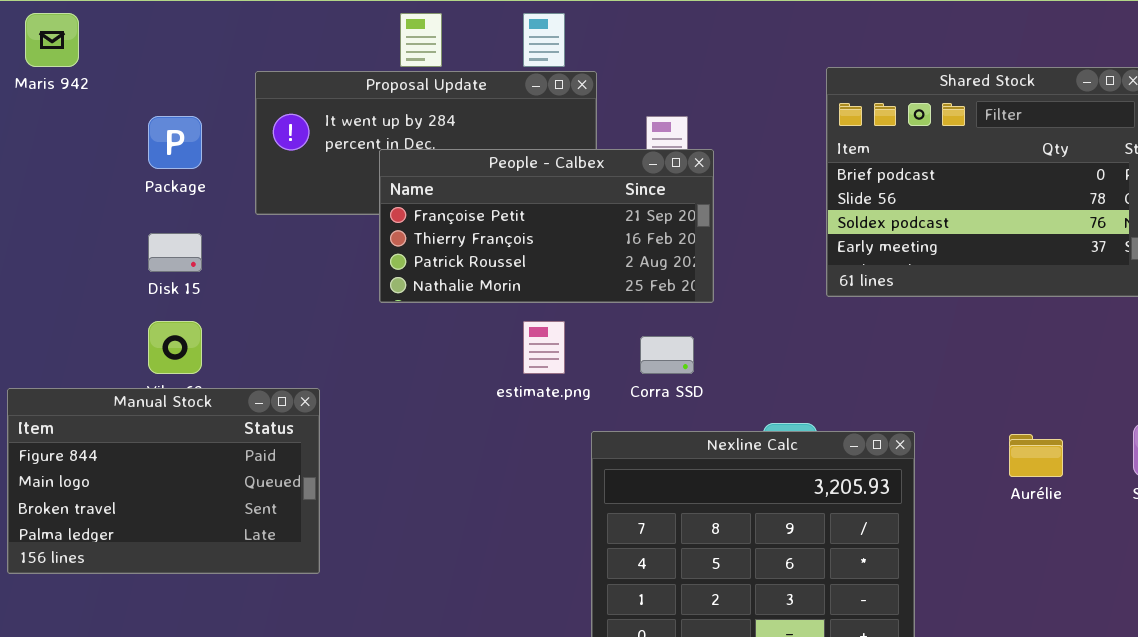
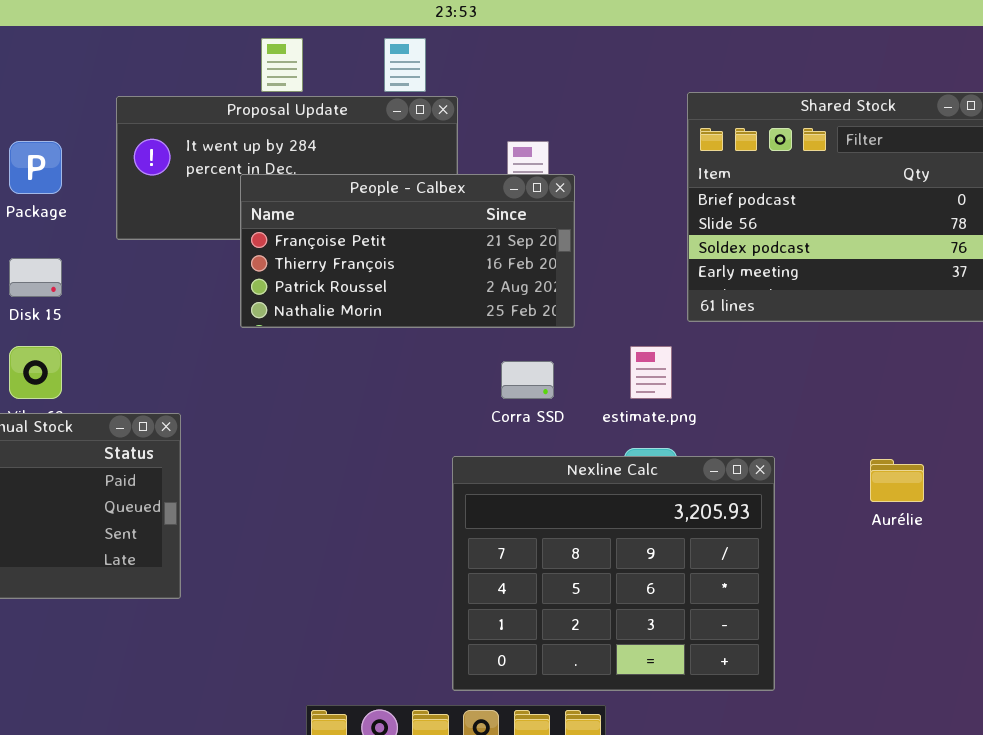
estimate.png: [523,321,565,374] -> [630,346,672,399], moved

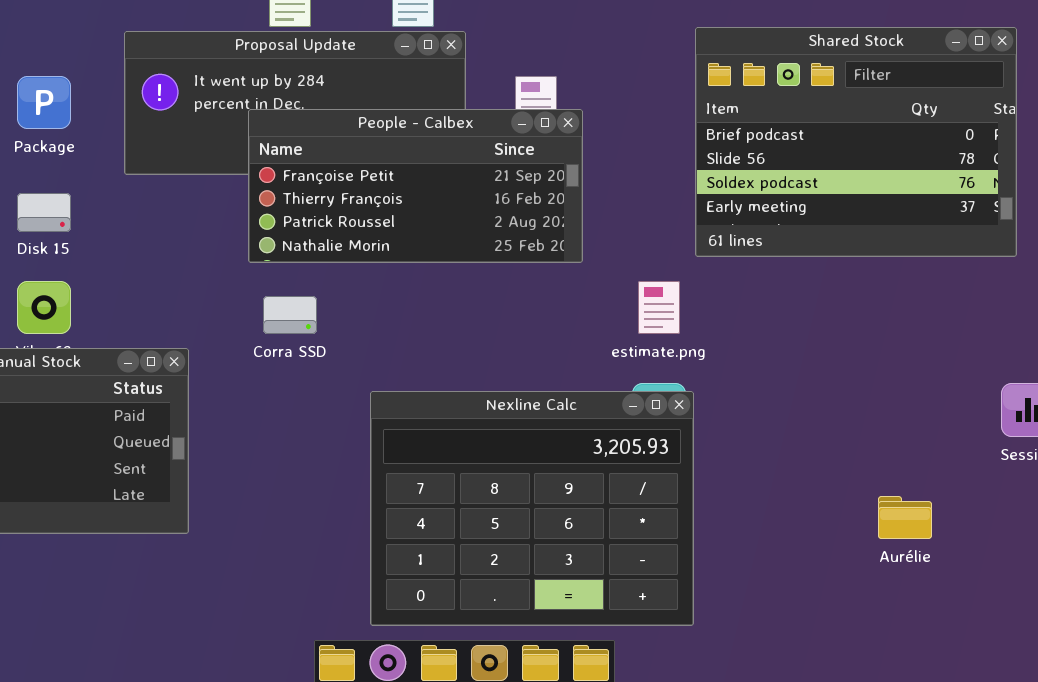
Corra SSD: [501,361,554,399] -> [263,296,317,334], moved
Nexline Calc: [452,456,775,691] -> [370,391,694,626], moved
Aurélie: [870,459,924,502] -> [878,496,932,539], moved

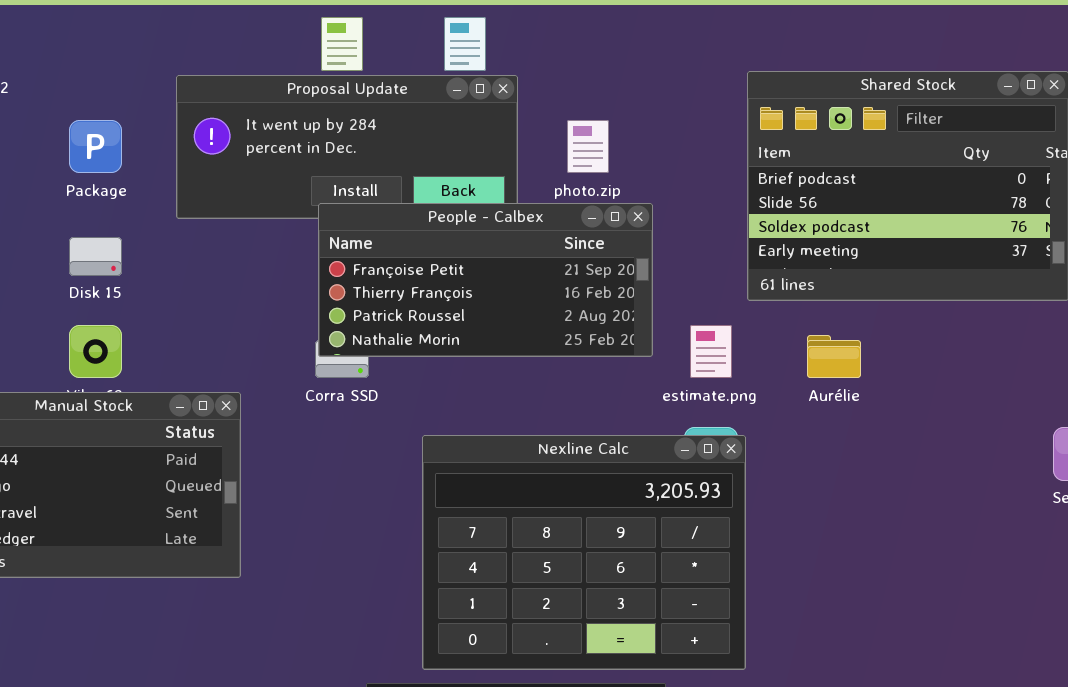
People - Calbex: [248,109,583,263] -> [318,203,653,357], moved
Aurélie: [878,496,932,539] -> [807,335,861,378], moved

